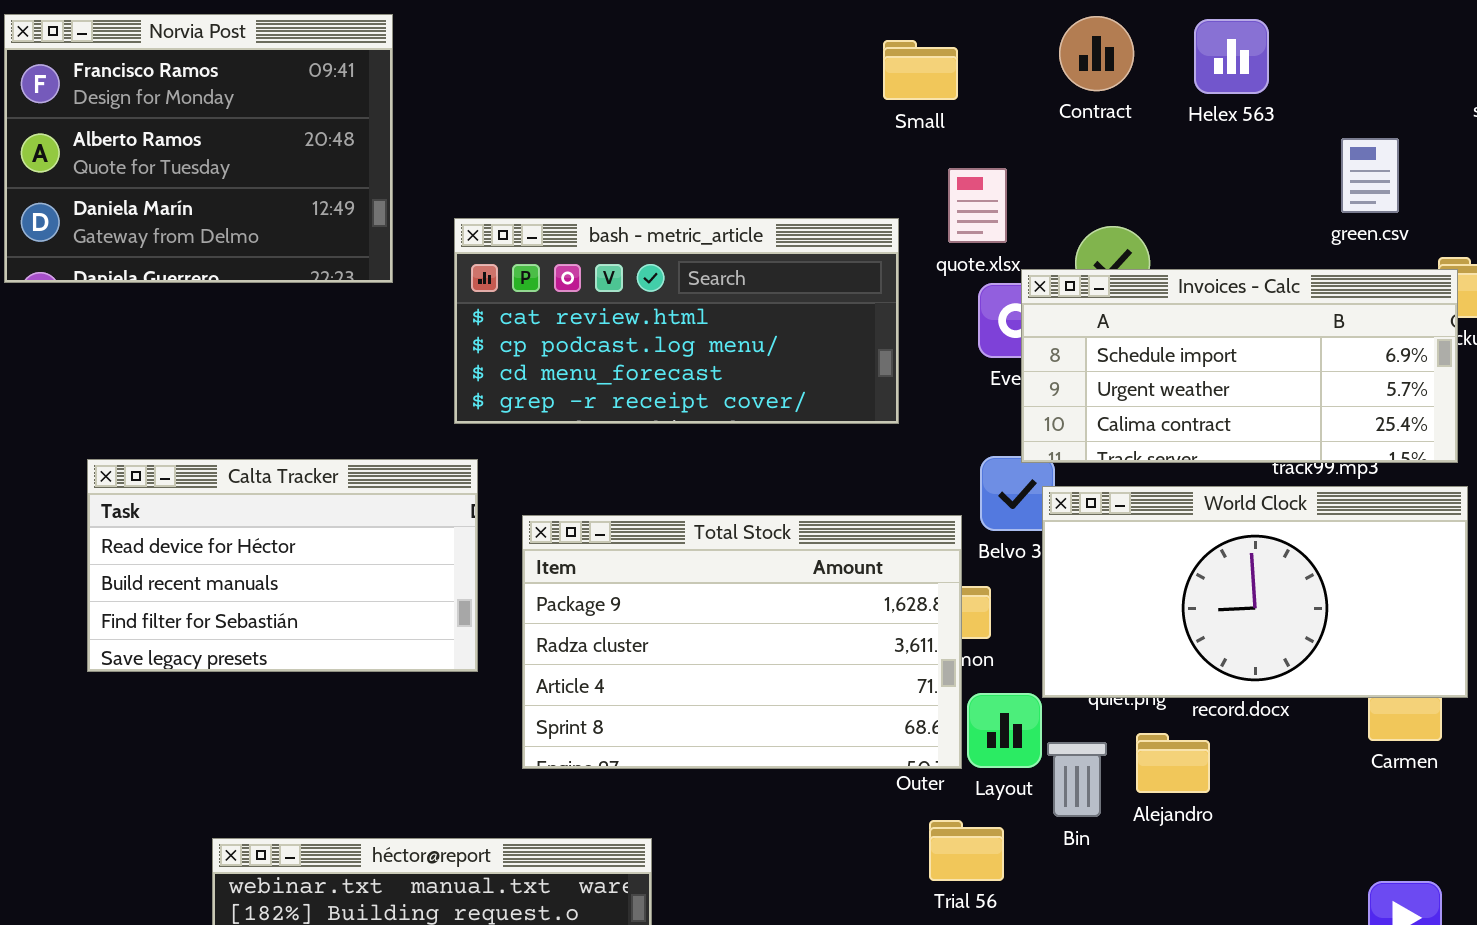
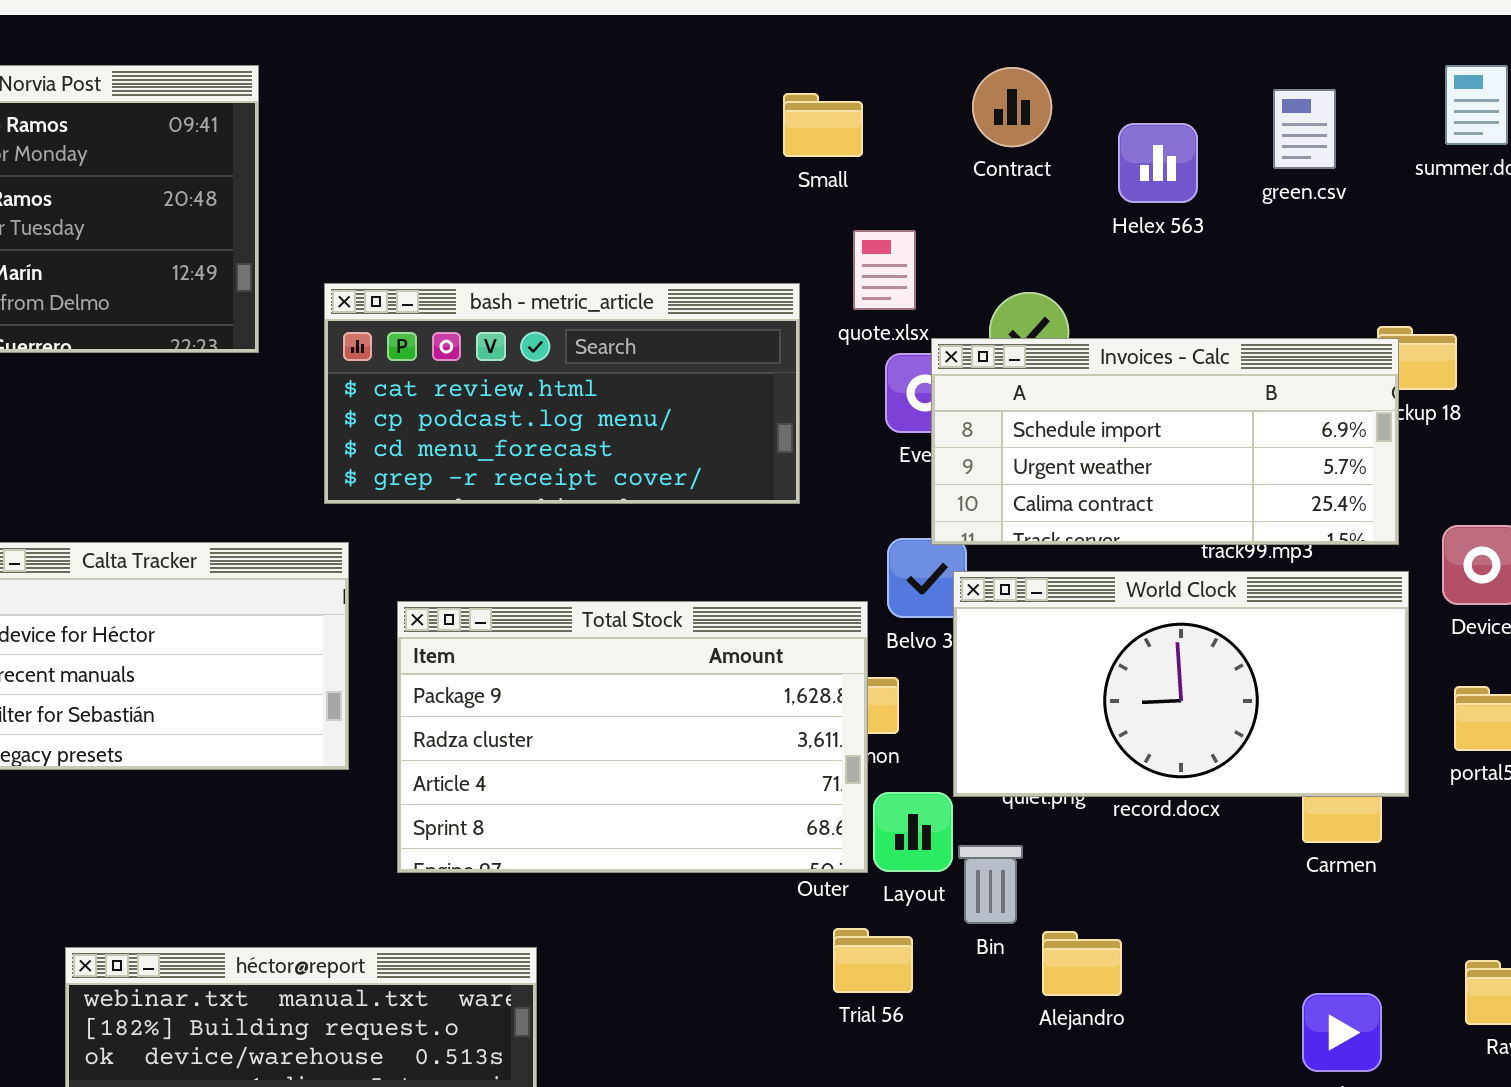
Helex 563: [1194,19,1269,94] -> [1118,123,1198,203], moved
green.csv: [1341,138,1399,213] -> [1273,89,1336,169], moved
Alejandro: [1136,733,1210,793] -> [1042,931,1122,996], moved

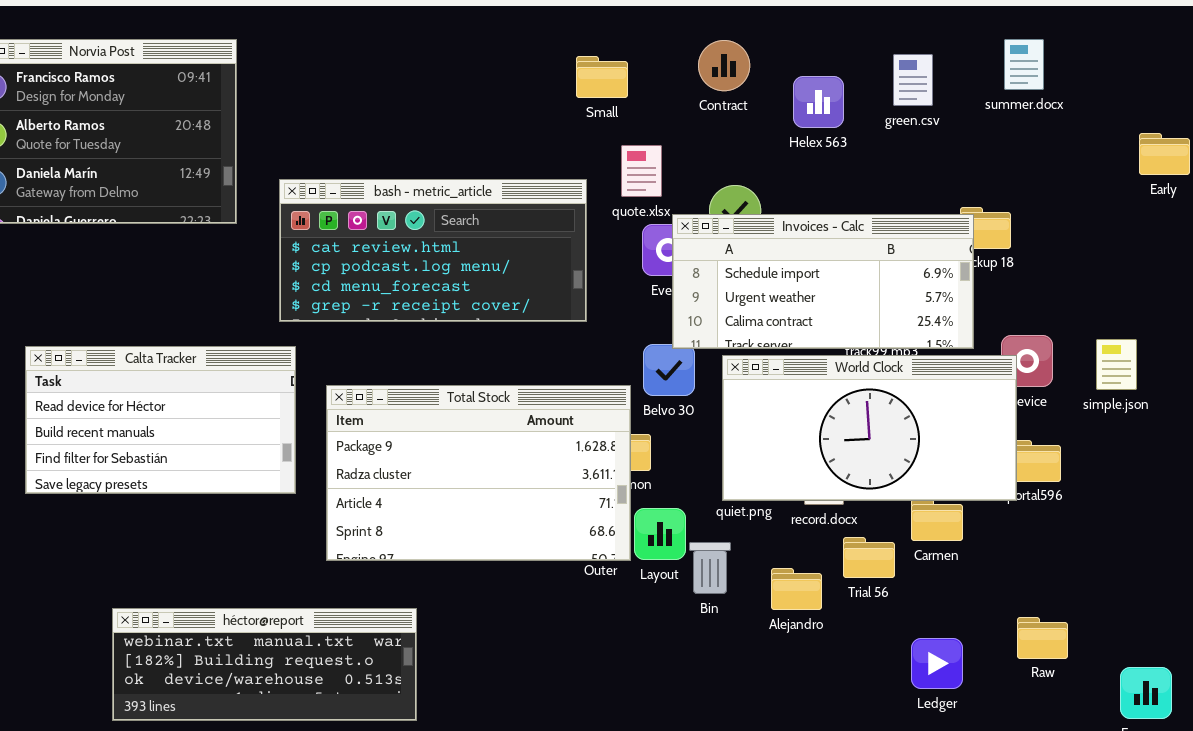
World Clock: [953,571,1409,797] -> [722,355,1017,501], moved
Trial 56: [833,928,913,993] -> [843,537,895,578], moved
Alejandro: [1042,931,1122,996] -> [771,568,822,610], moved

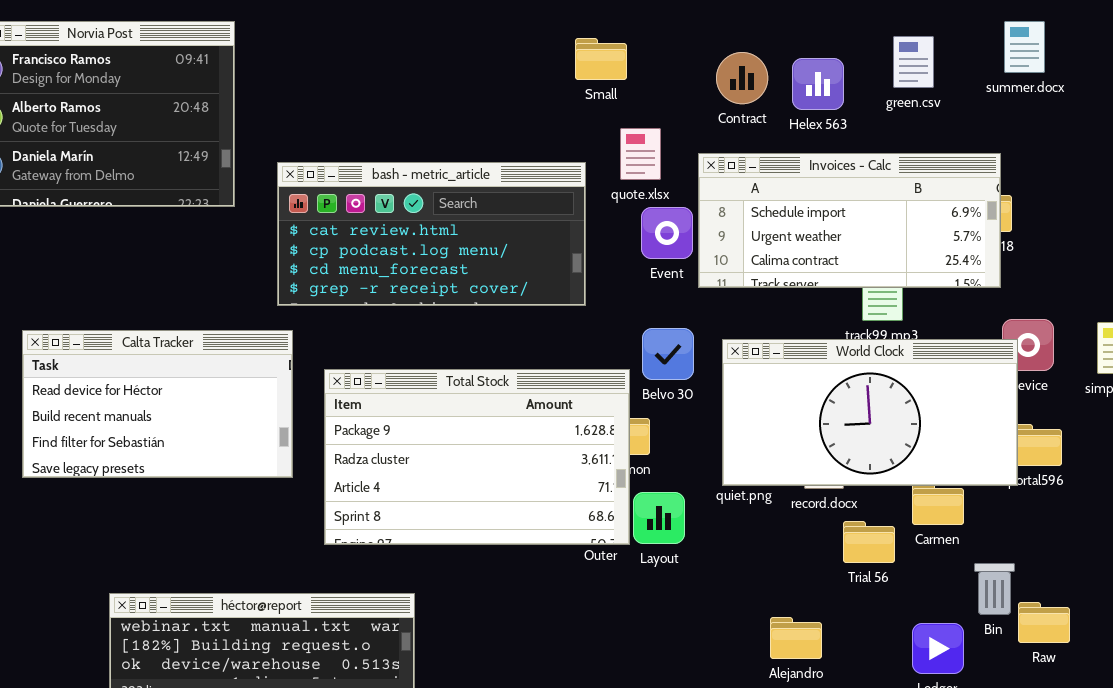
Contract: [698,40,750,91] -> [716,52,768,104], moved
Invoices - Calc: [672,214,974,349] -> [698,153,1001,288], moved
Bin: [689,542,731,594] -> [974,563,1015,615], moved
Alejandro: [771,568,822,610] -> [770,617,822,659], moved

